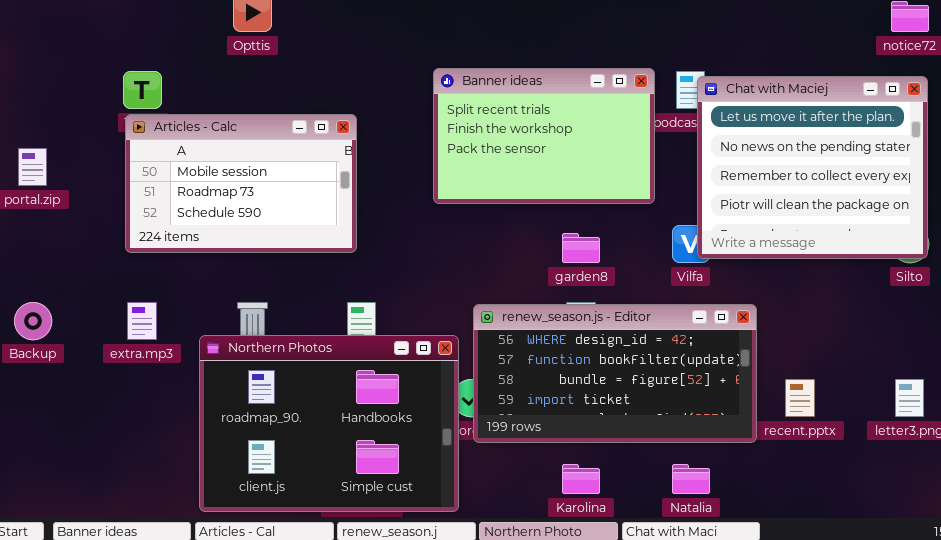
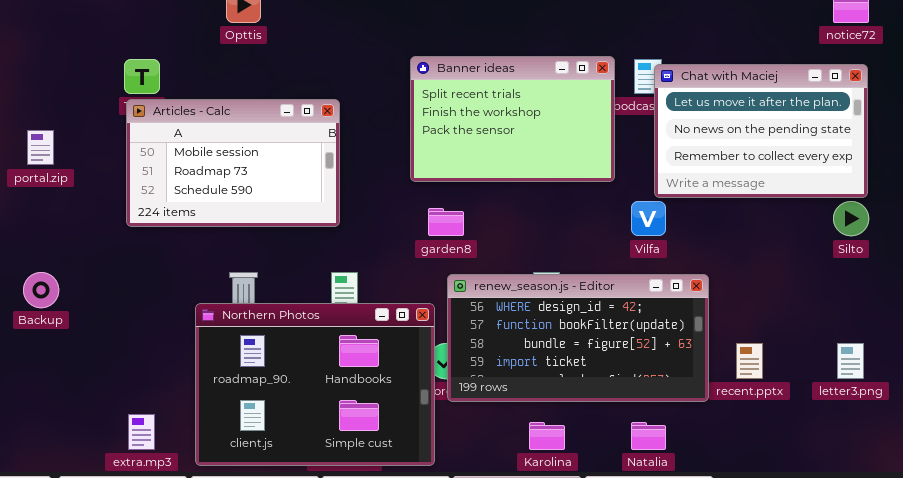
Chat with Maciej: [697,76,928,259] -> [654,64,868,198], resized
garden8: [562,233,600,263] -> [428,208,464,236], moved
extra.mp3: [127,302,157,340] -> [128,414,155,450], moved

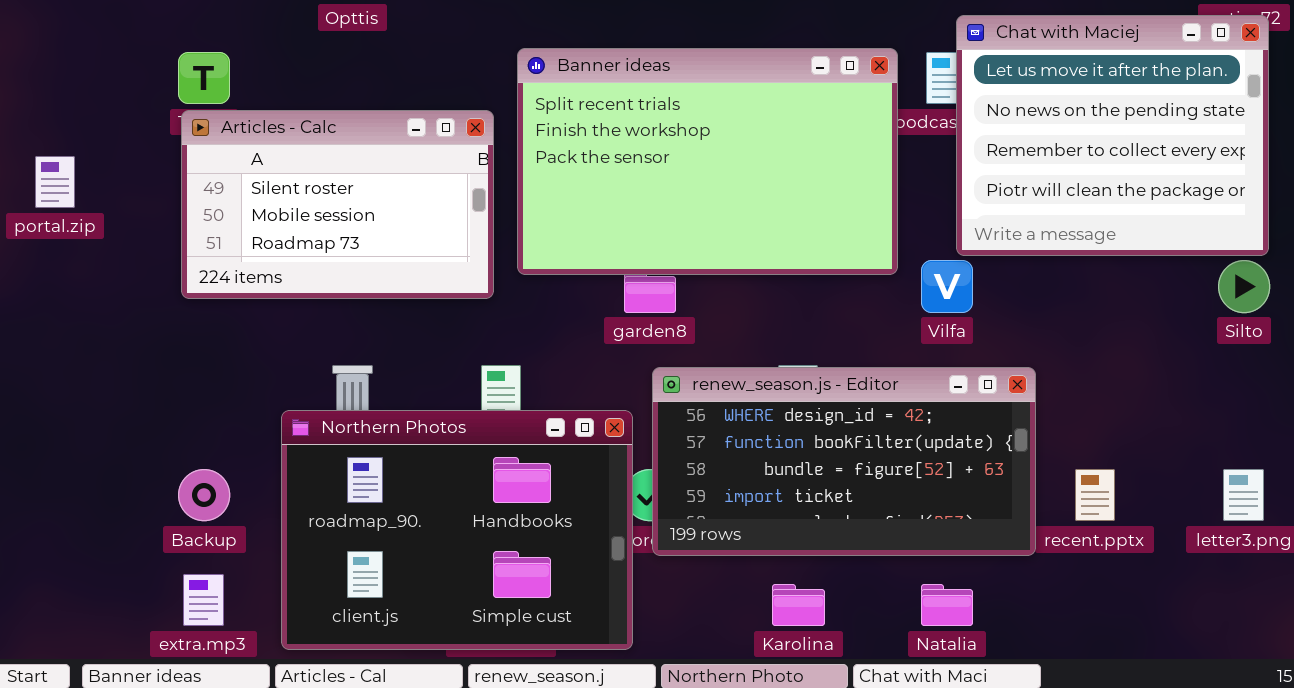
Banner ideas: [410,56,615,182] -> [517,48,898,275], resized
Chat with Maciej: [654,64,868,198] -> [956,15,1269,256], resized
Articles - Calc: [126,99,340,227] -> [181,110,494,299], scrolled up 1 row
Backup: [23,272,59,308] -> [178,469,230,521], moved

